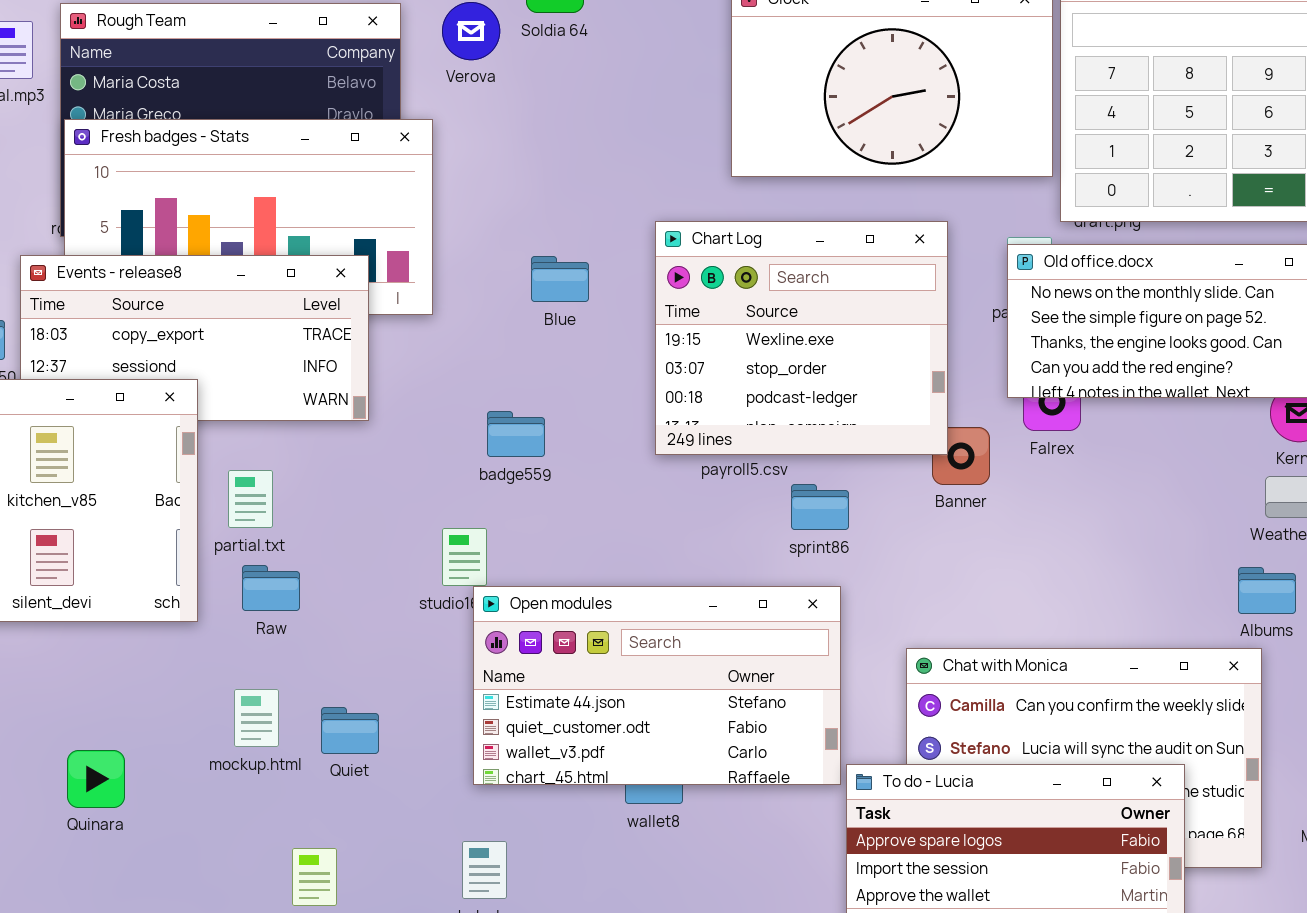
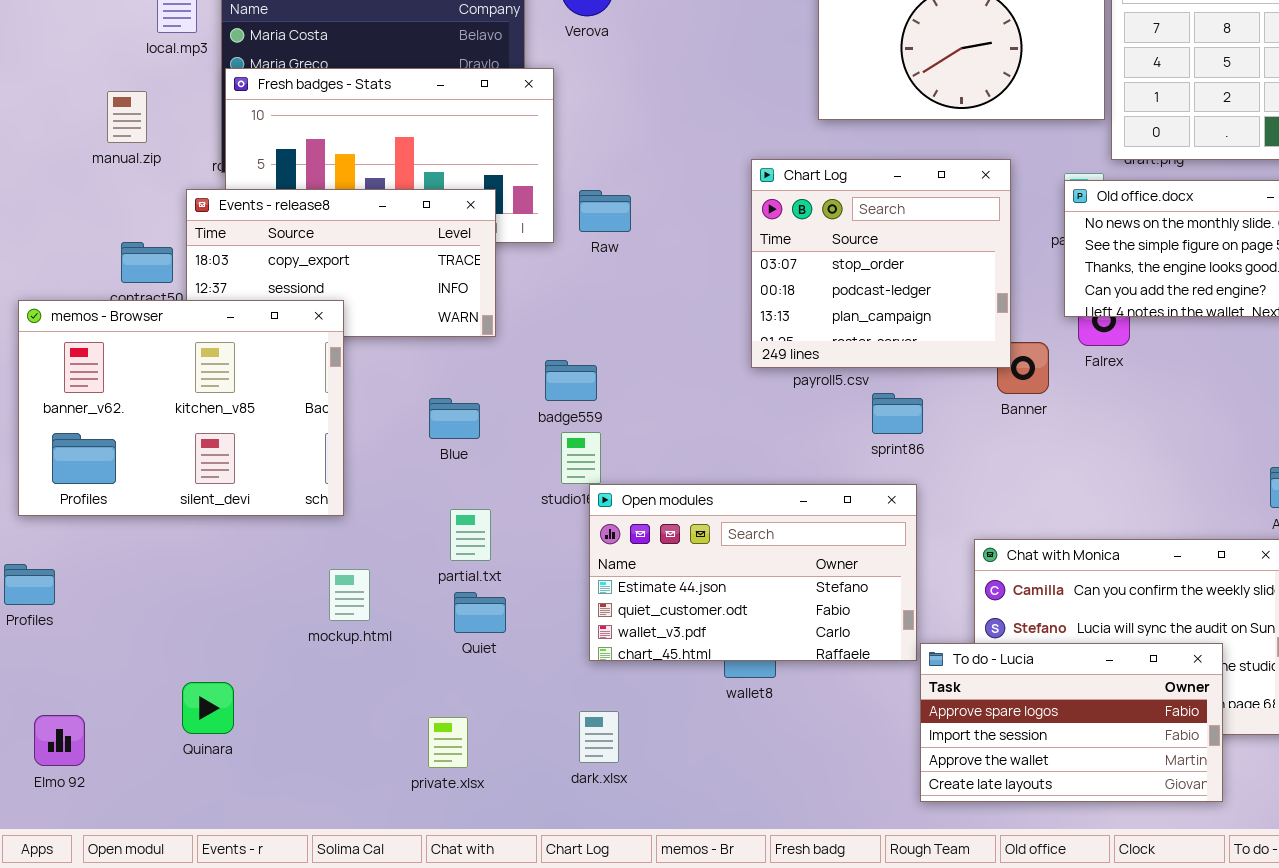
Chart Log: [655,221,948,455] -> [751,159,1011,368], scrolled down 1 row
Blue: [531,256,589,302] -> [429,398,480,439], moved
badge559: [487,411,545,457] -> [545,360,597,401], moved
partial.txt: [228,470,273,528] -> [450,509,491,561], moved
Raw: [242,565,300,611] -> [579,190,631,232], moved
mockup.html: [234,689,279,747] -> [329,569,370,621], moved
Quinara: [67,750,125,808] -> [182,682,234,734], moved

